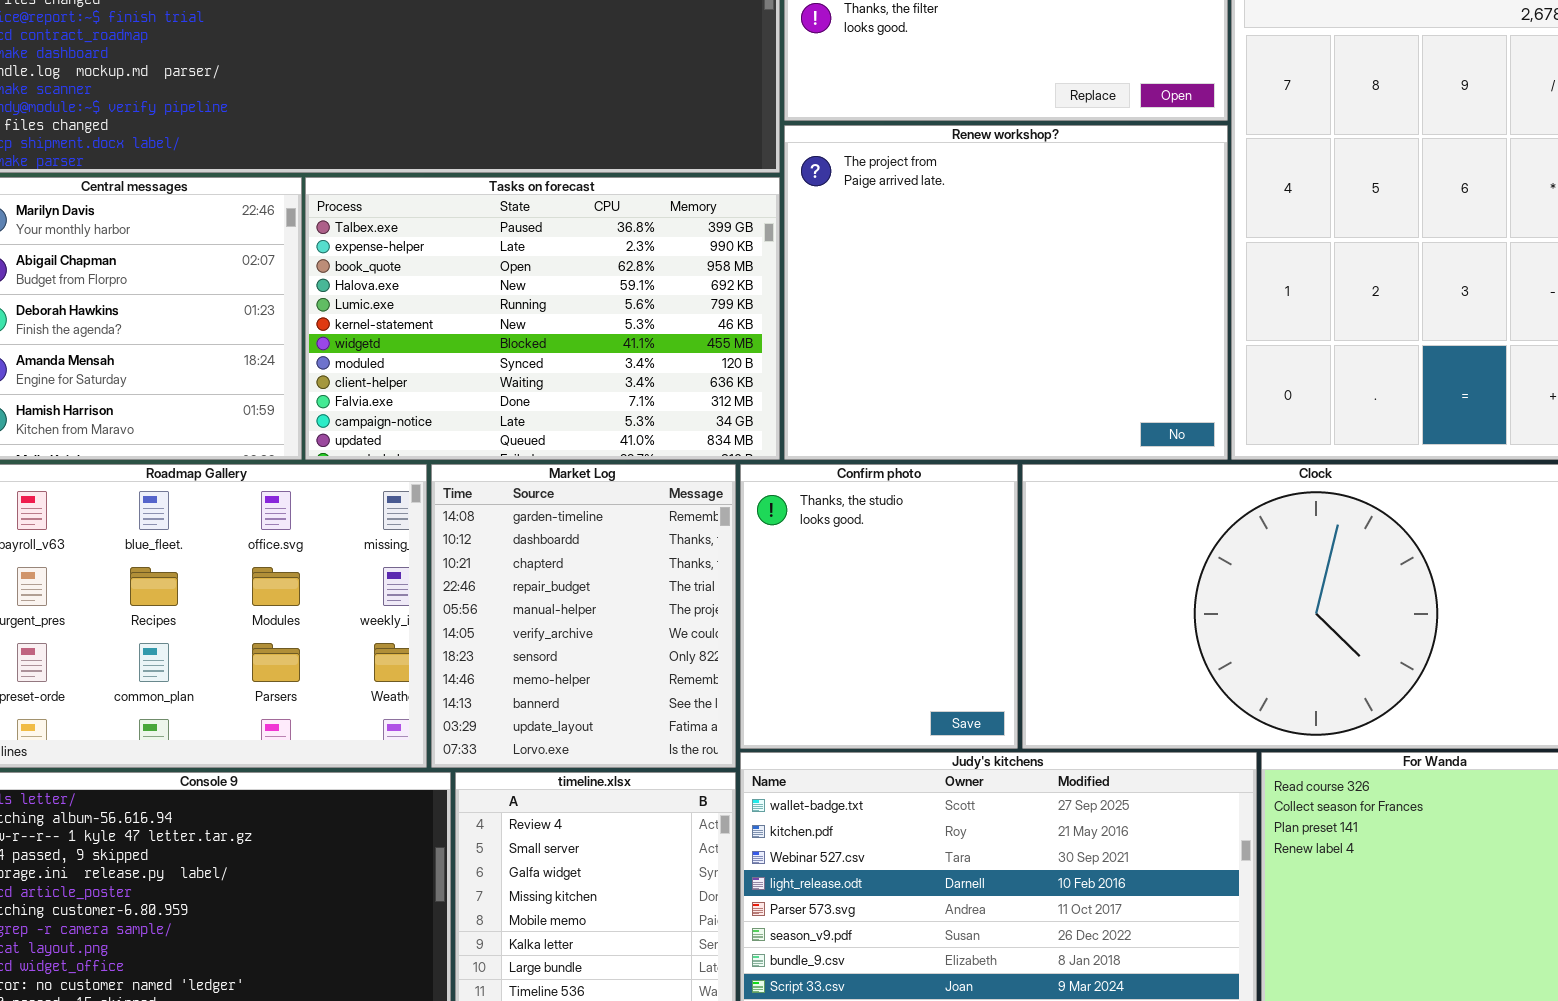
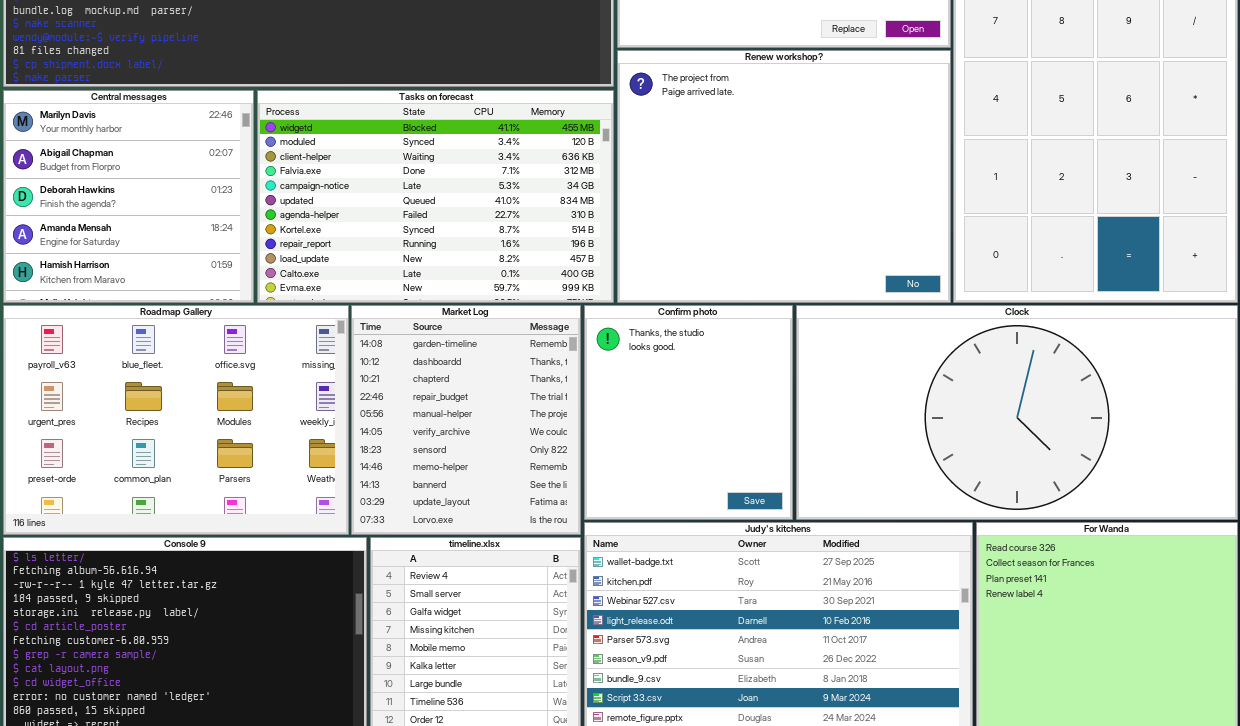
Tasks on forecast: [305,177,780,460] -> [257,90,614,303], scrolled down 6 rows

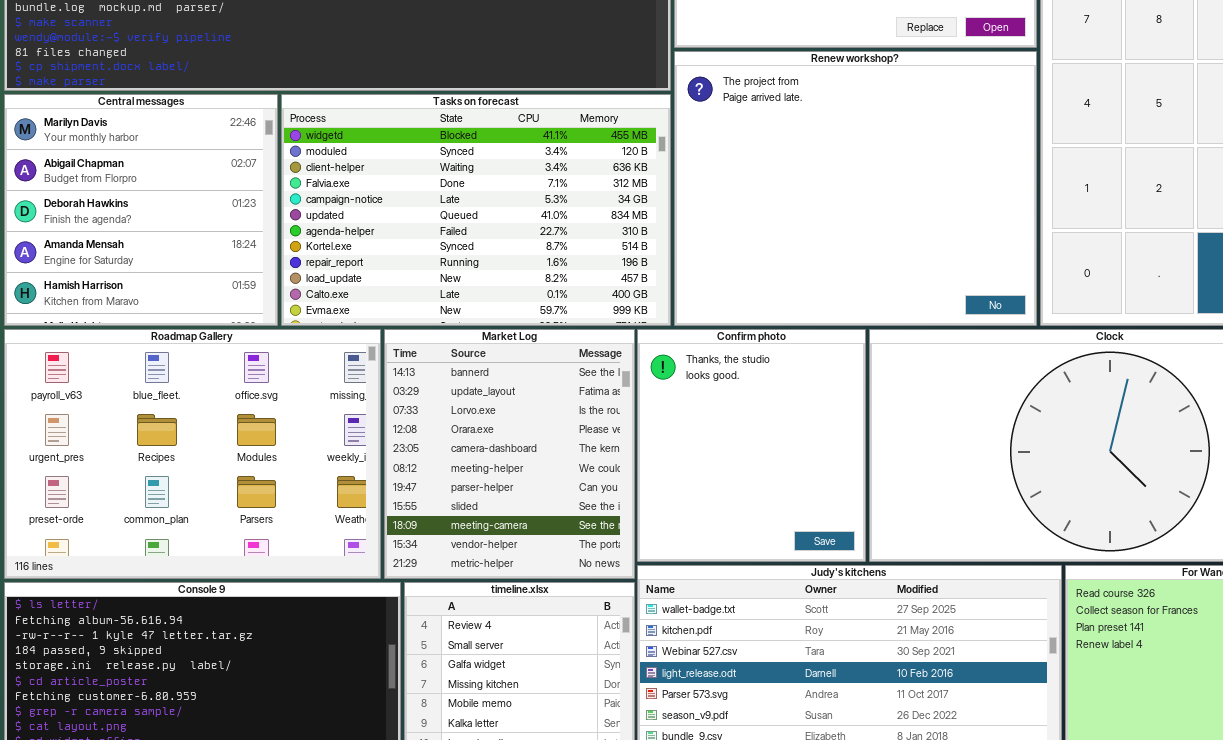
Market Log: [351,305,581,535] -> [384,329,635,579], scrolled down 8 rows

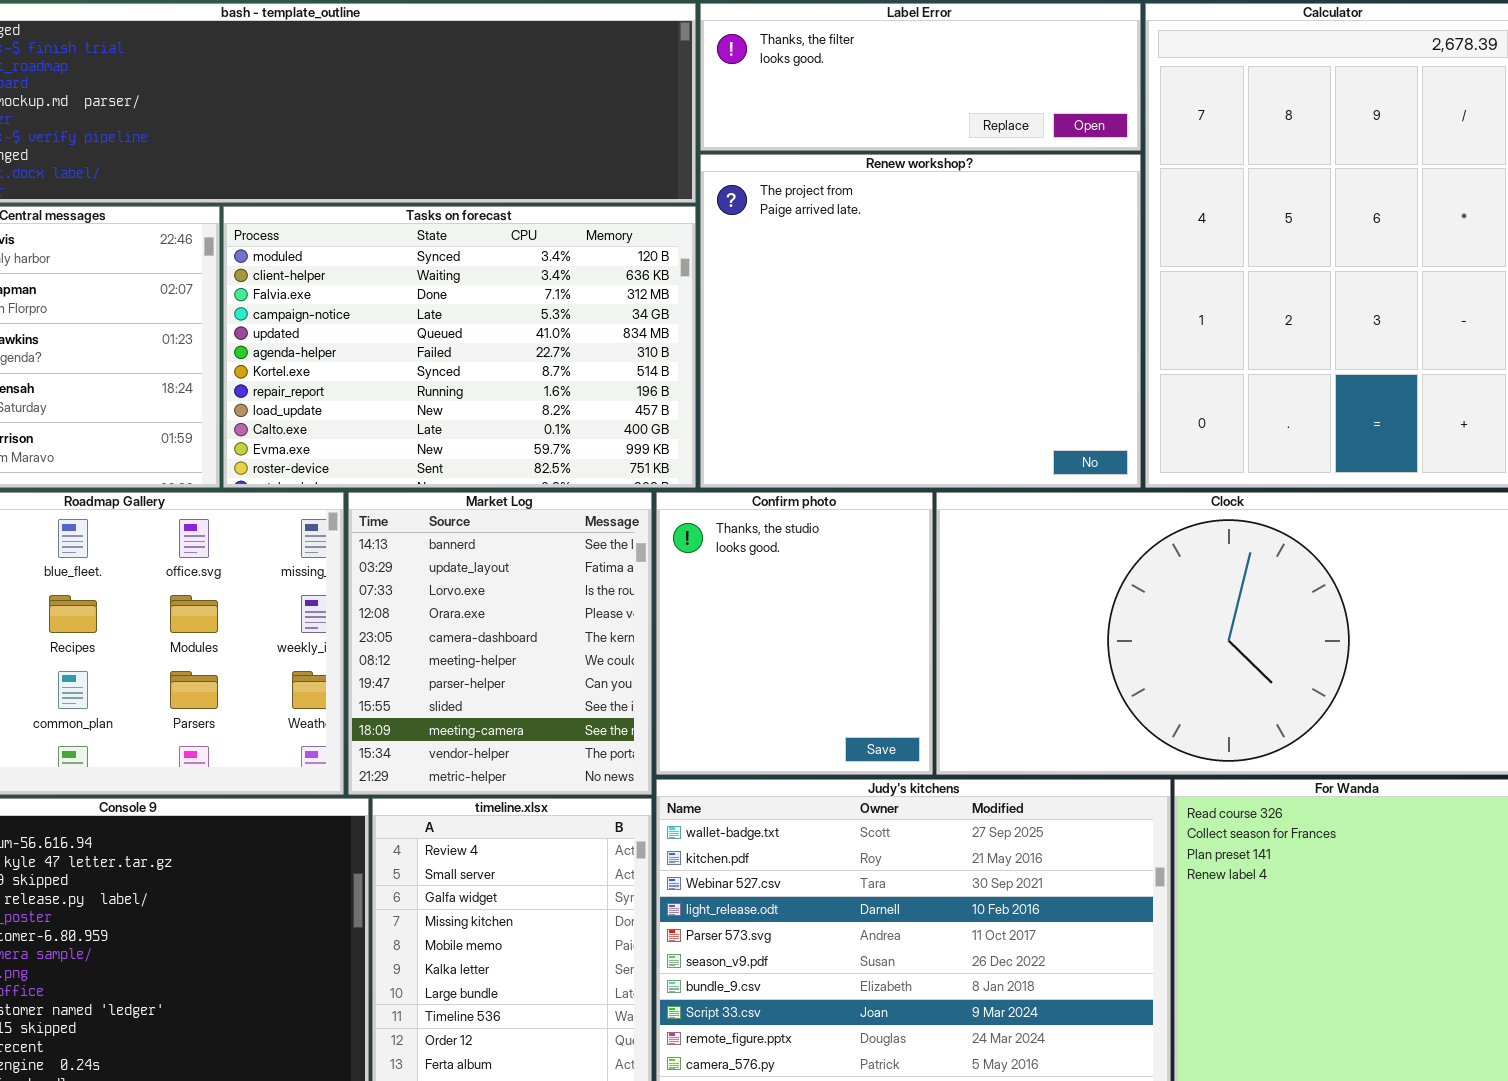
Tasks on forecast: [281,94,671,326] -> [223,206,696,488], scrolled down 1 row

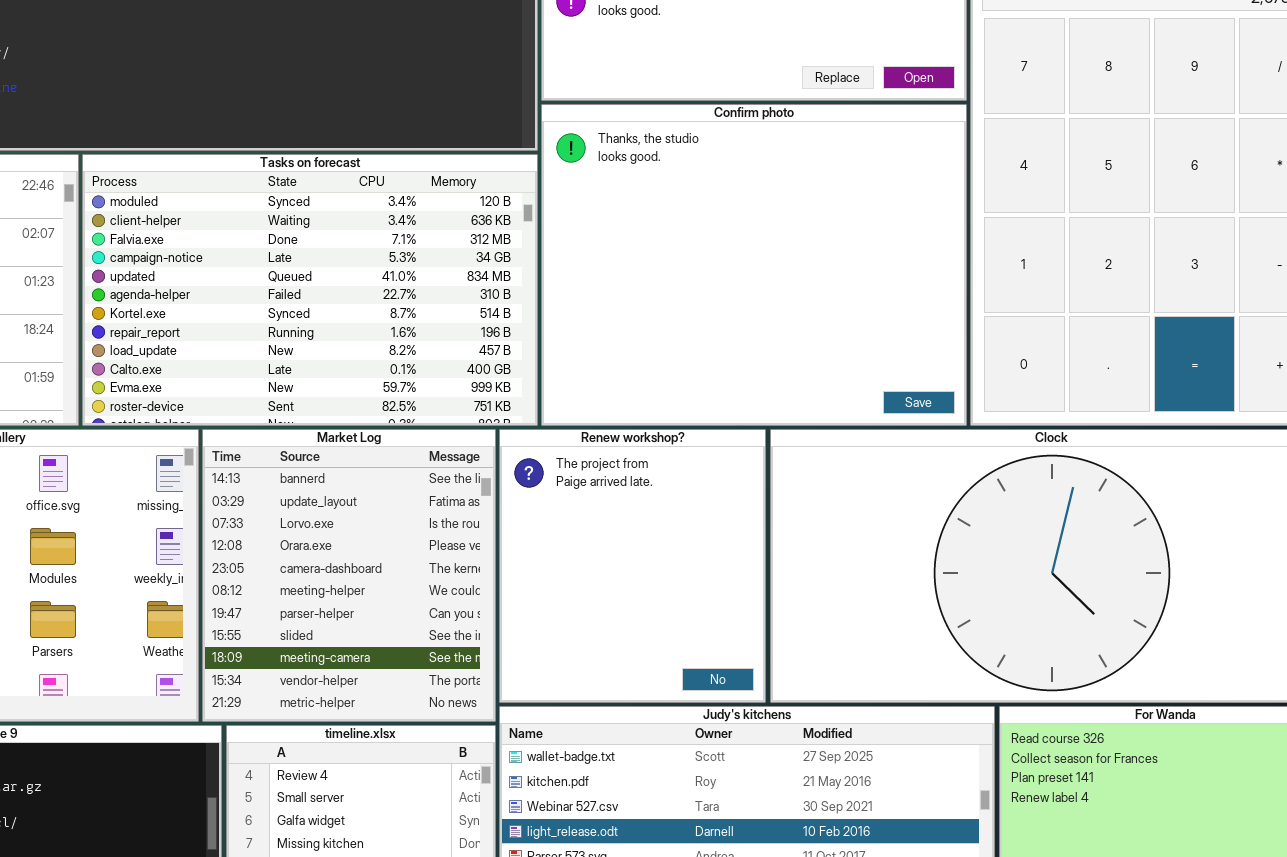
Renew workshop?: [700,154,1141,488] -> [499,429,766,703], moved, resized
Confirm photo: [656,492,933,775] -> [541,104,967,426], moved, resized

